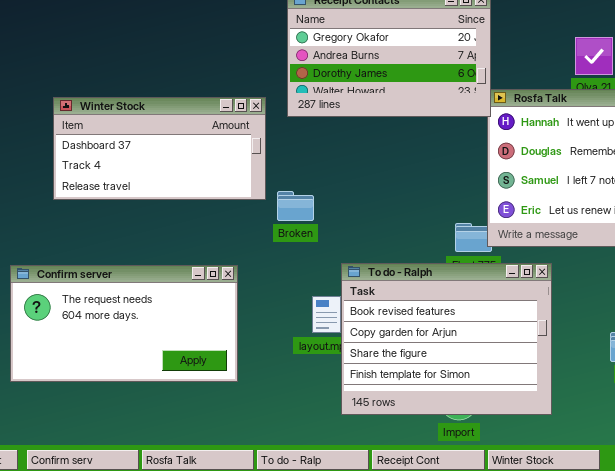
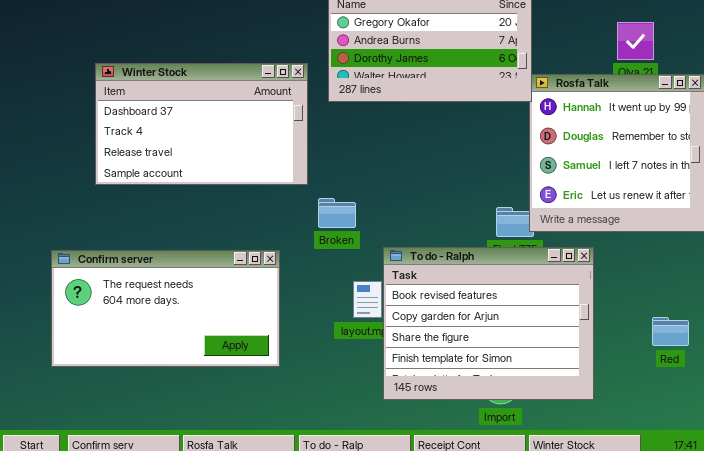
Winter Stock: [53,97,266,200] -> [95,63,308,185], resized
Broken: [277,191,314,221] -> [318,198,356,228], moved

